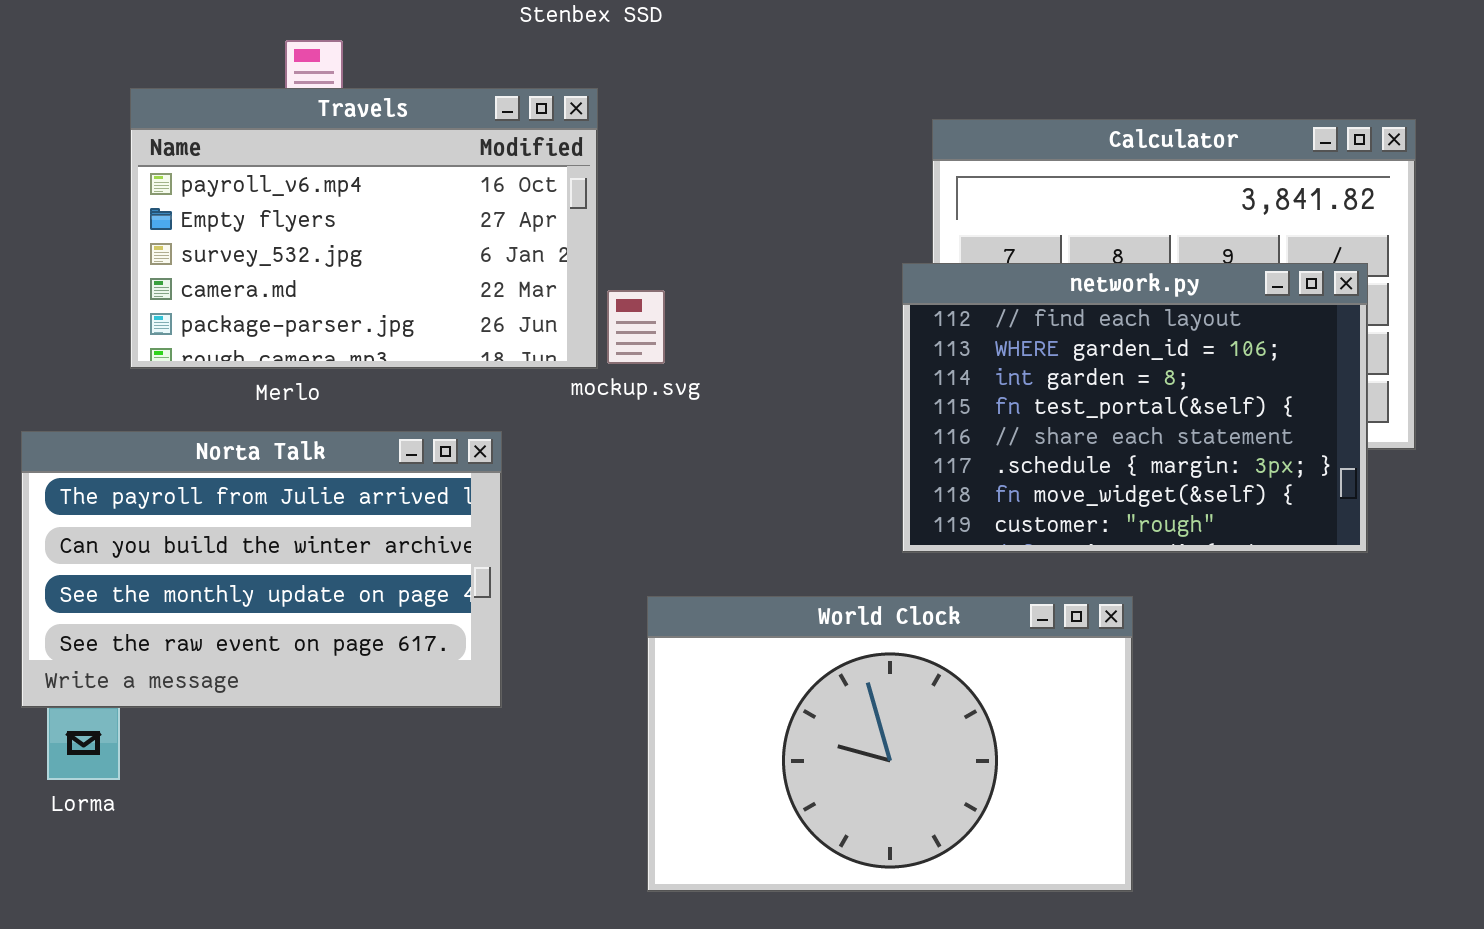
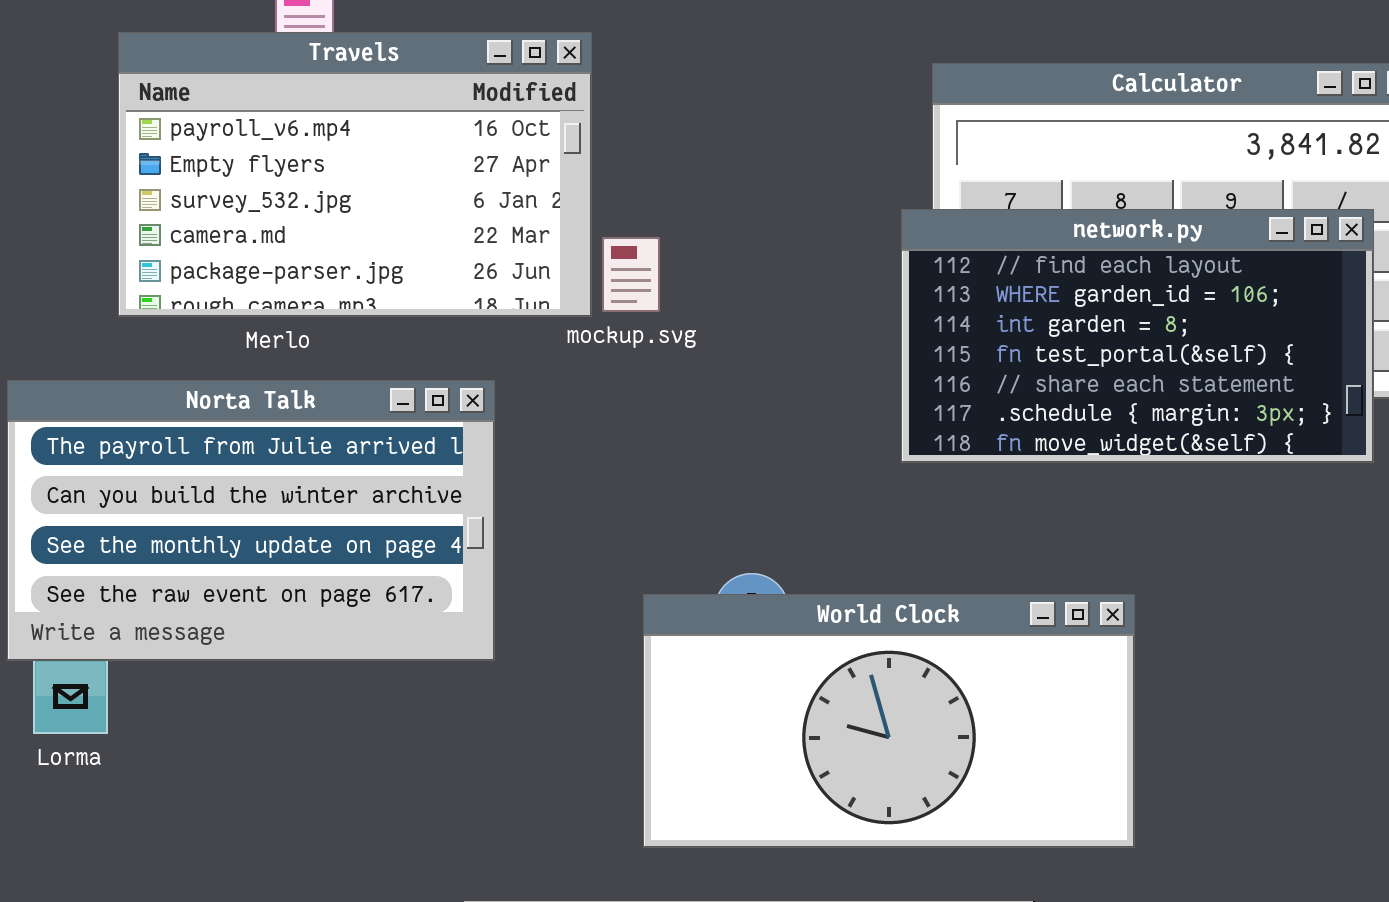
network.py: [902,263,1368,553] -> [901,209,1374,463], resized
World Clock: [647,596,1133,892] -> [643,594,1135,848], resized

